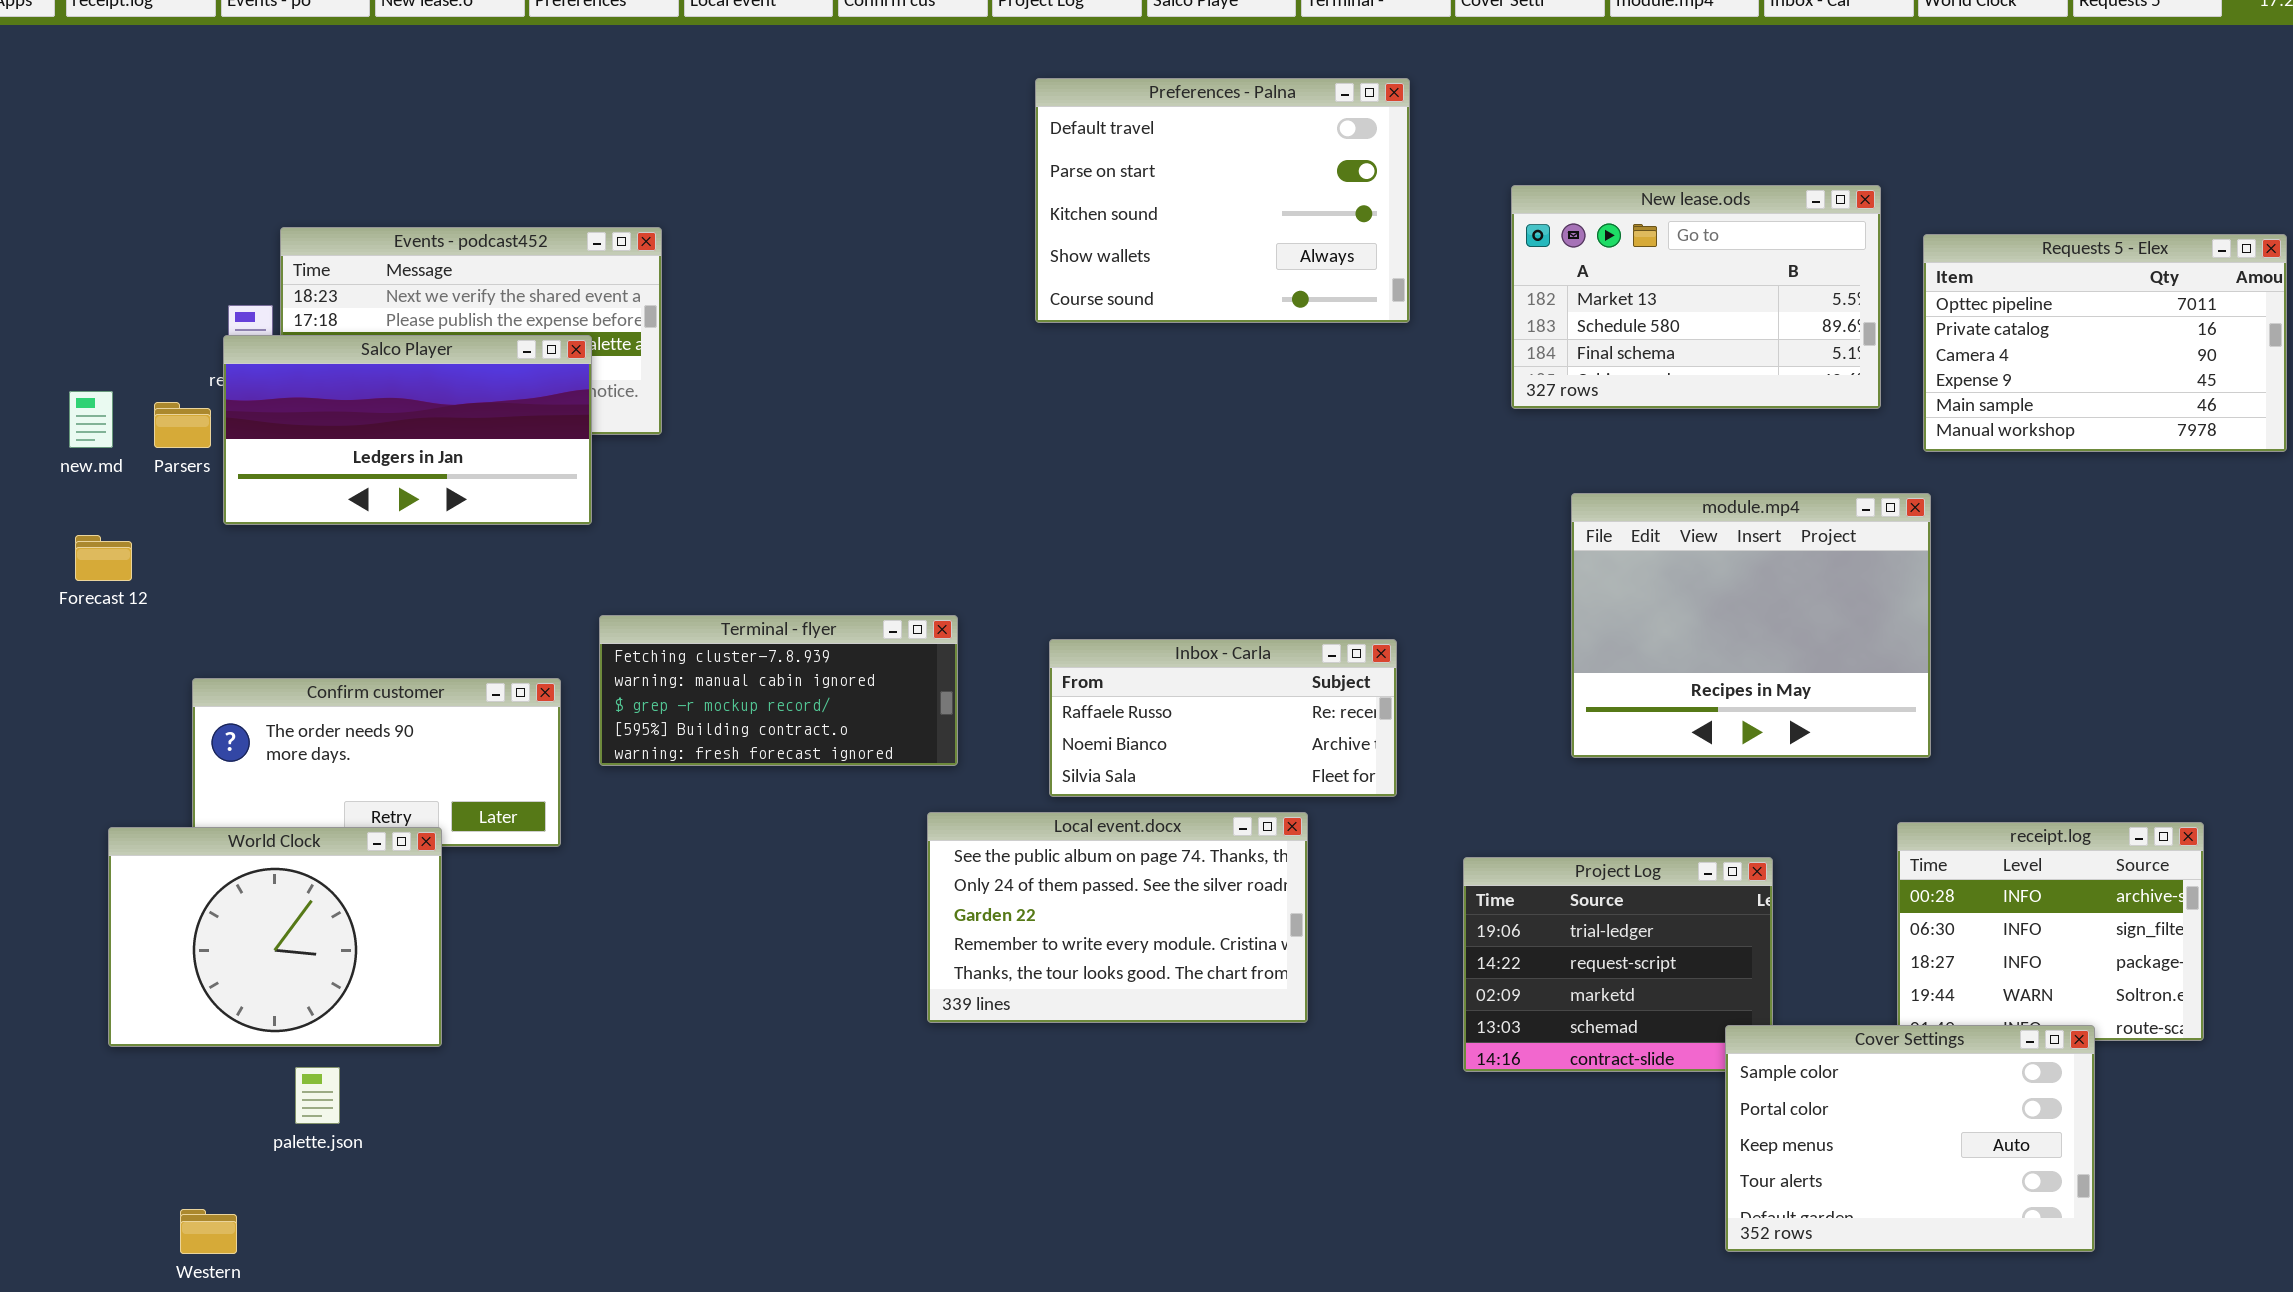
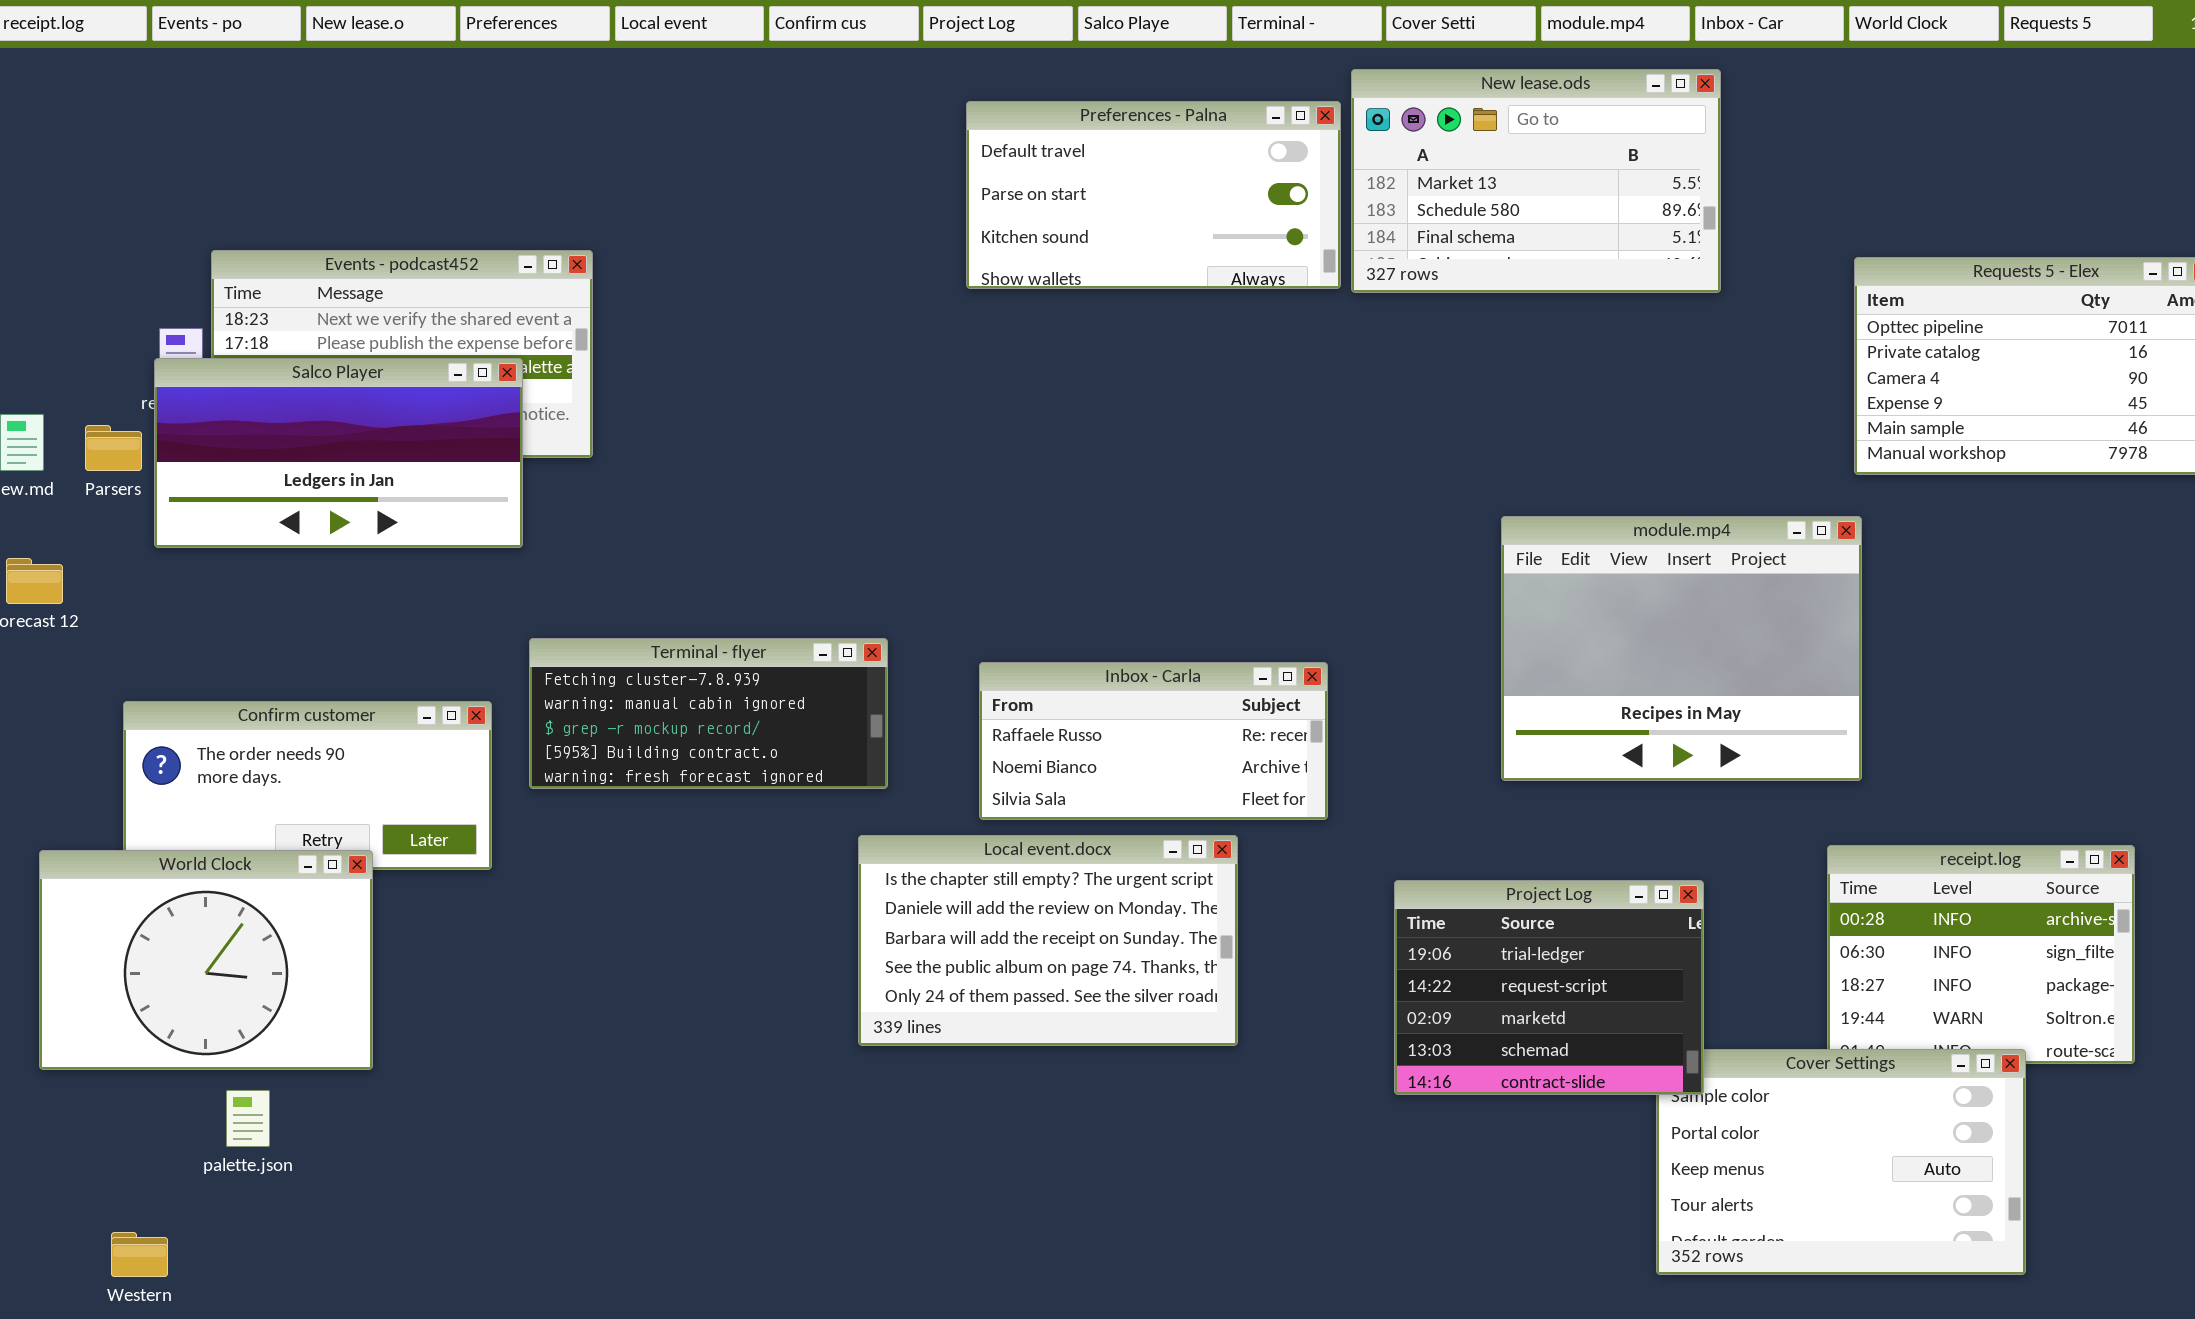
Preferences - Palna: [1035,78,1410,323] -> [966,101,1341,289], resized
New lease.ods: [1511,185,1881,409] -> [1351,69,1721,293], moved
Local event.docx: [927,812,1308,1023] -> [858,835,1238,1046], scrolled up 3 rows
Project Log: [1463,857,1773,1072] -> [1394,880,1704,1095], raised

